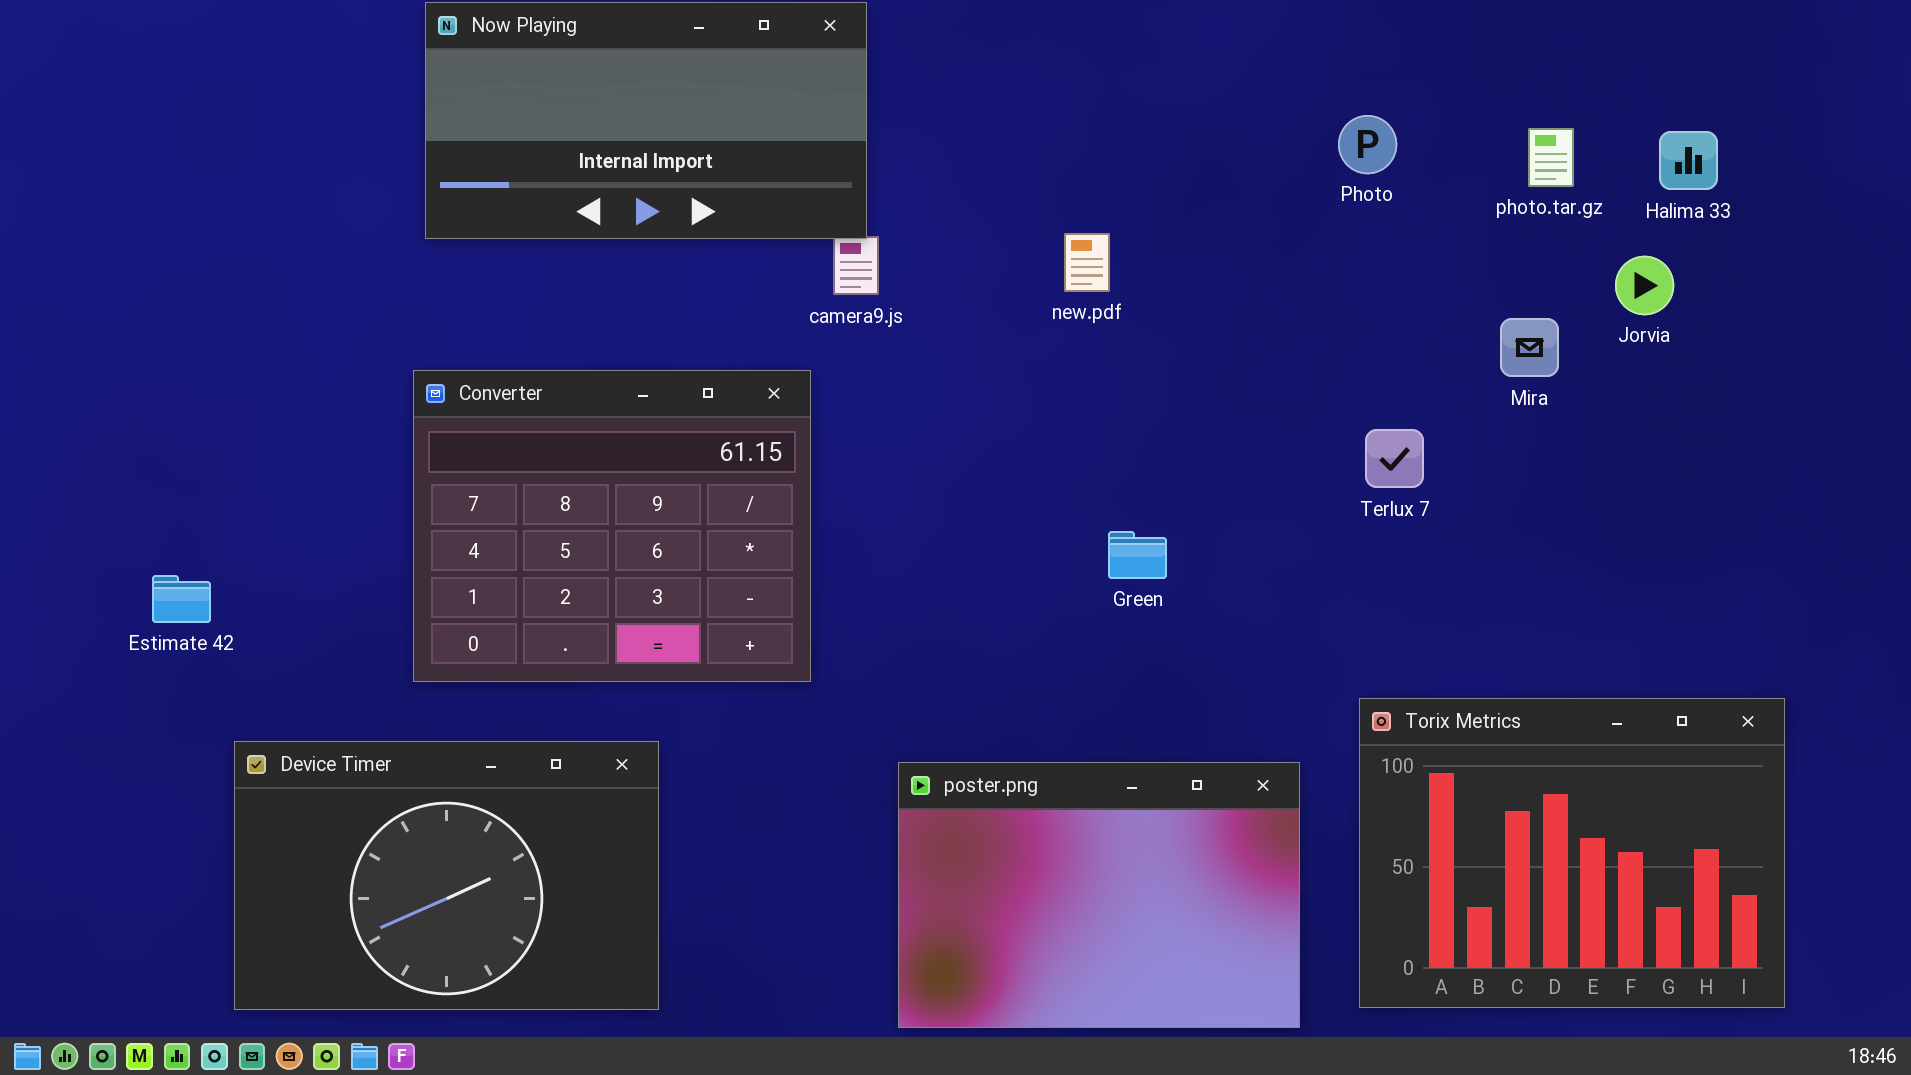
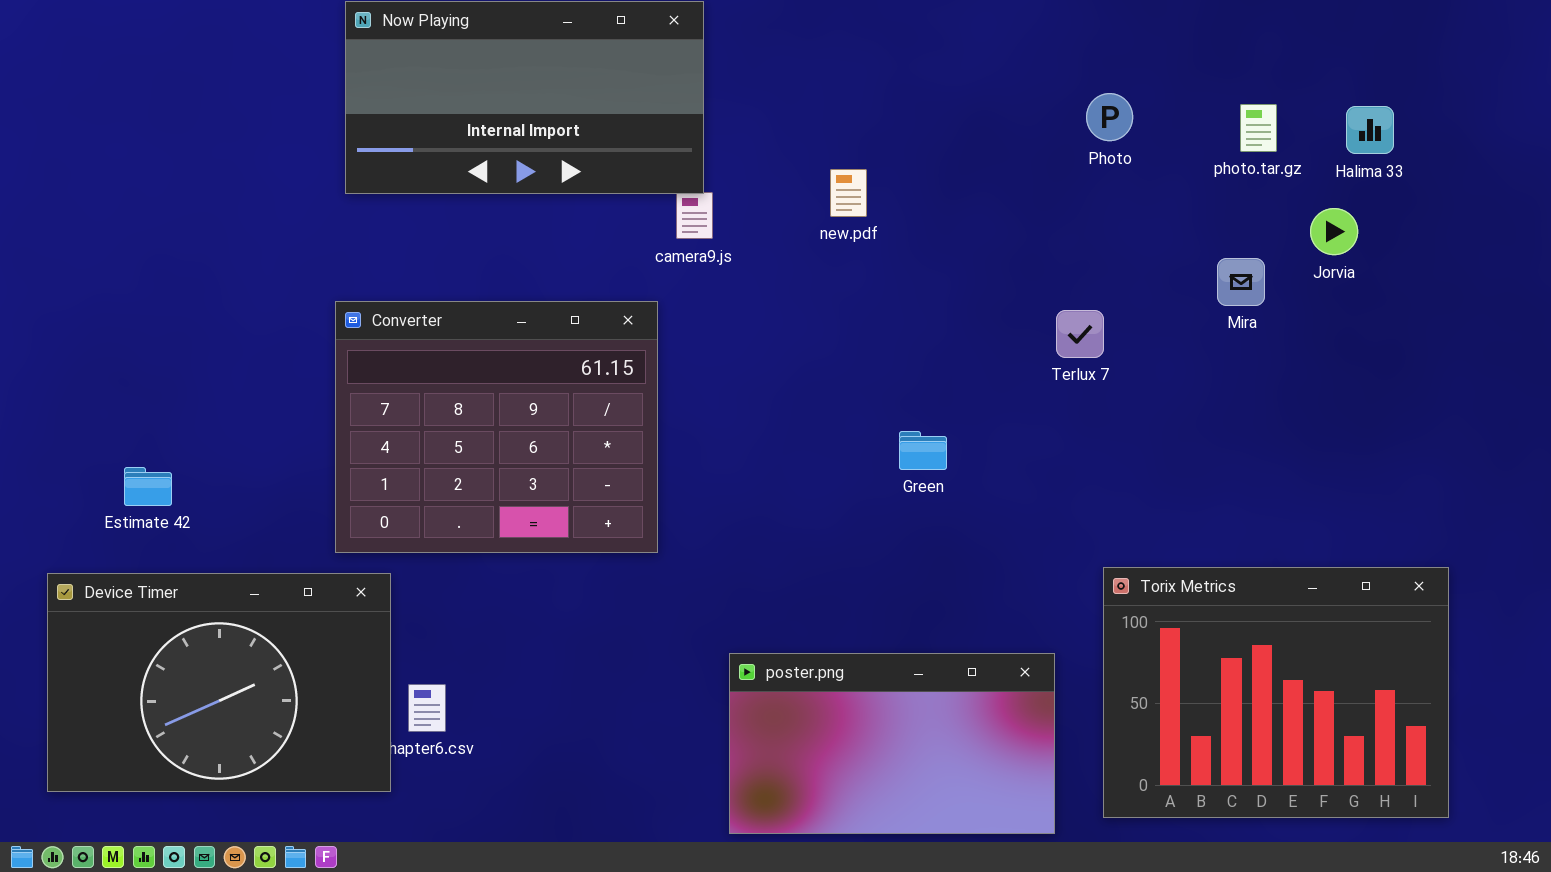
new.pdf: [1064,233,1110,292] -> [830,169,867,217], moved
Terlux 7: [1365,429,1424,488] -> [1056,310,1104,358], moved
Device Timer: [234,741,659,1010] -> [47,573,391,792], moved
poster.png: [898,762,1300,1028] -> [729,653,1055,834], resized

